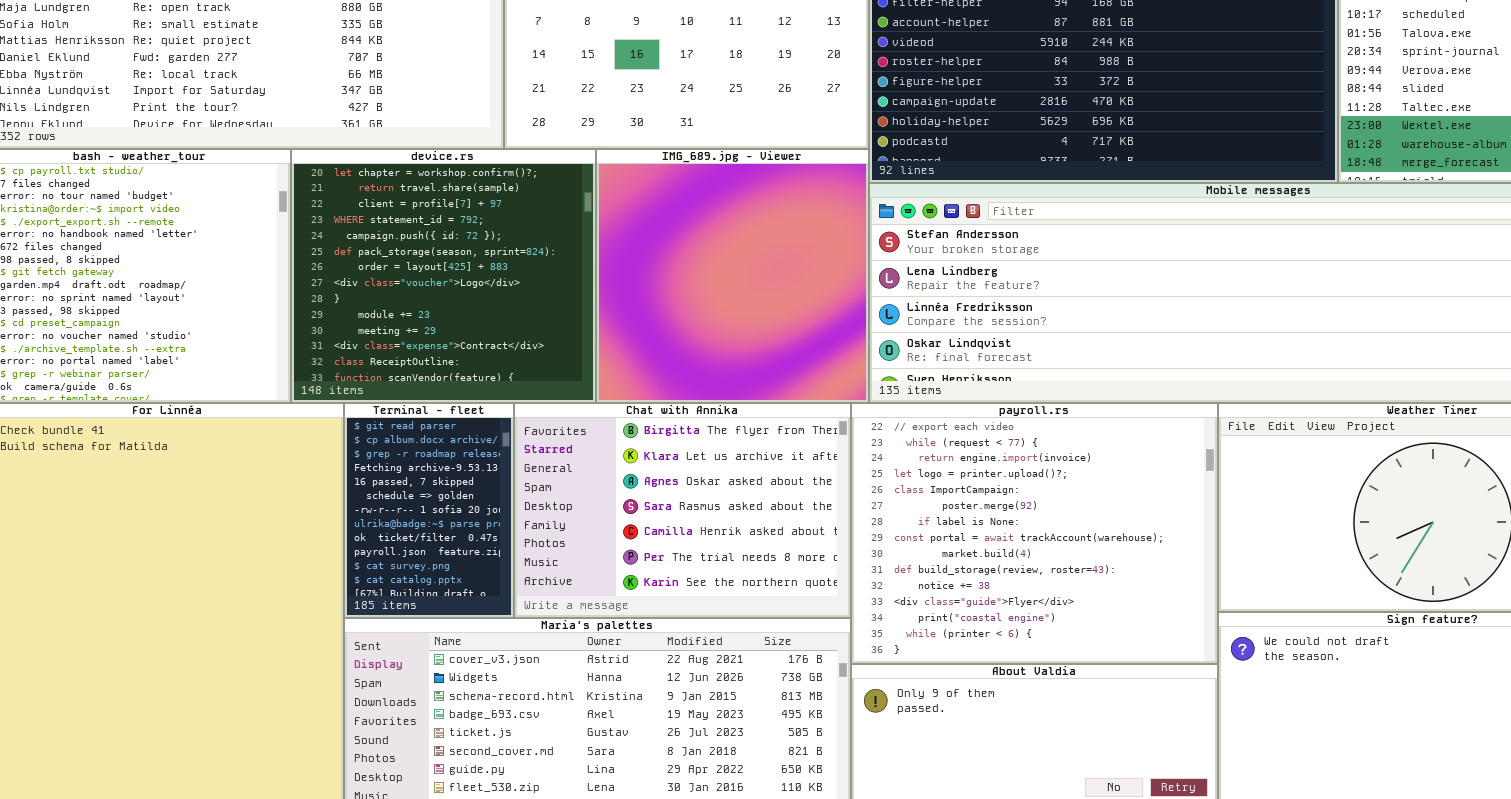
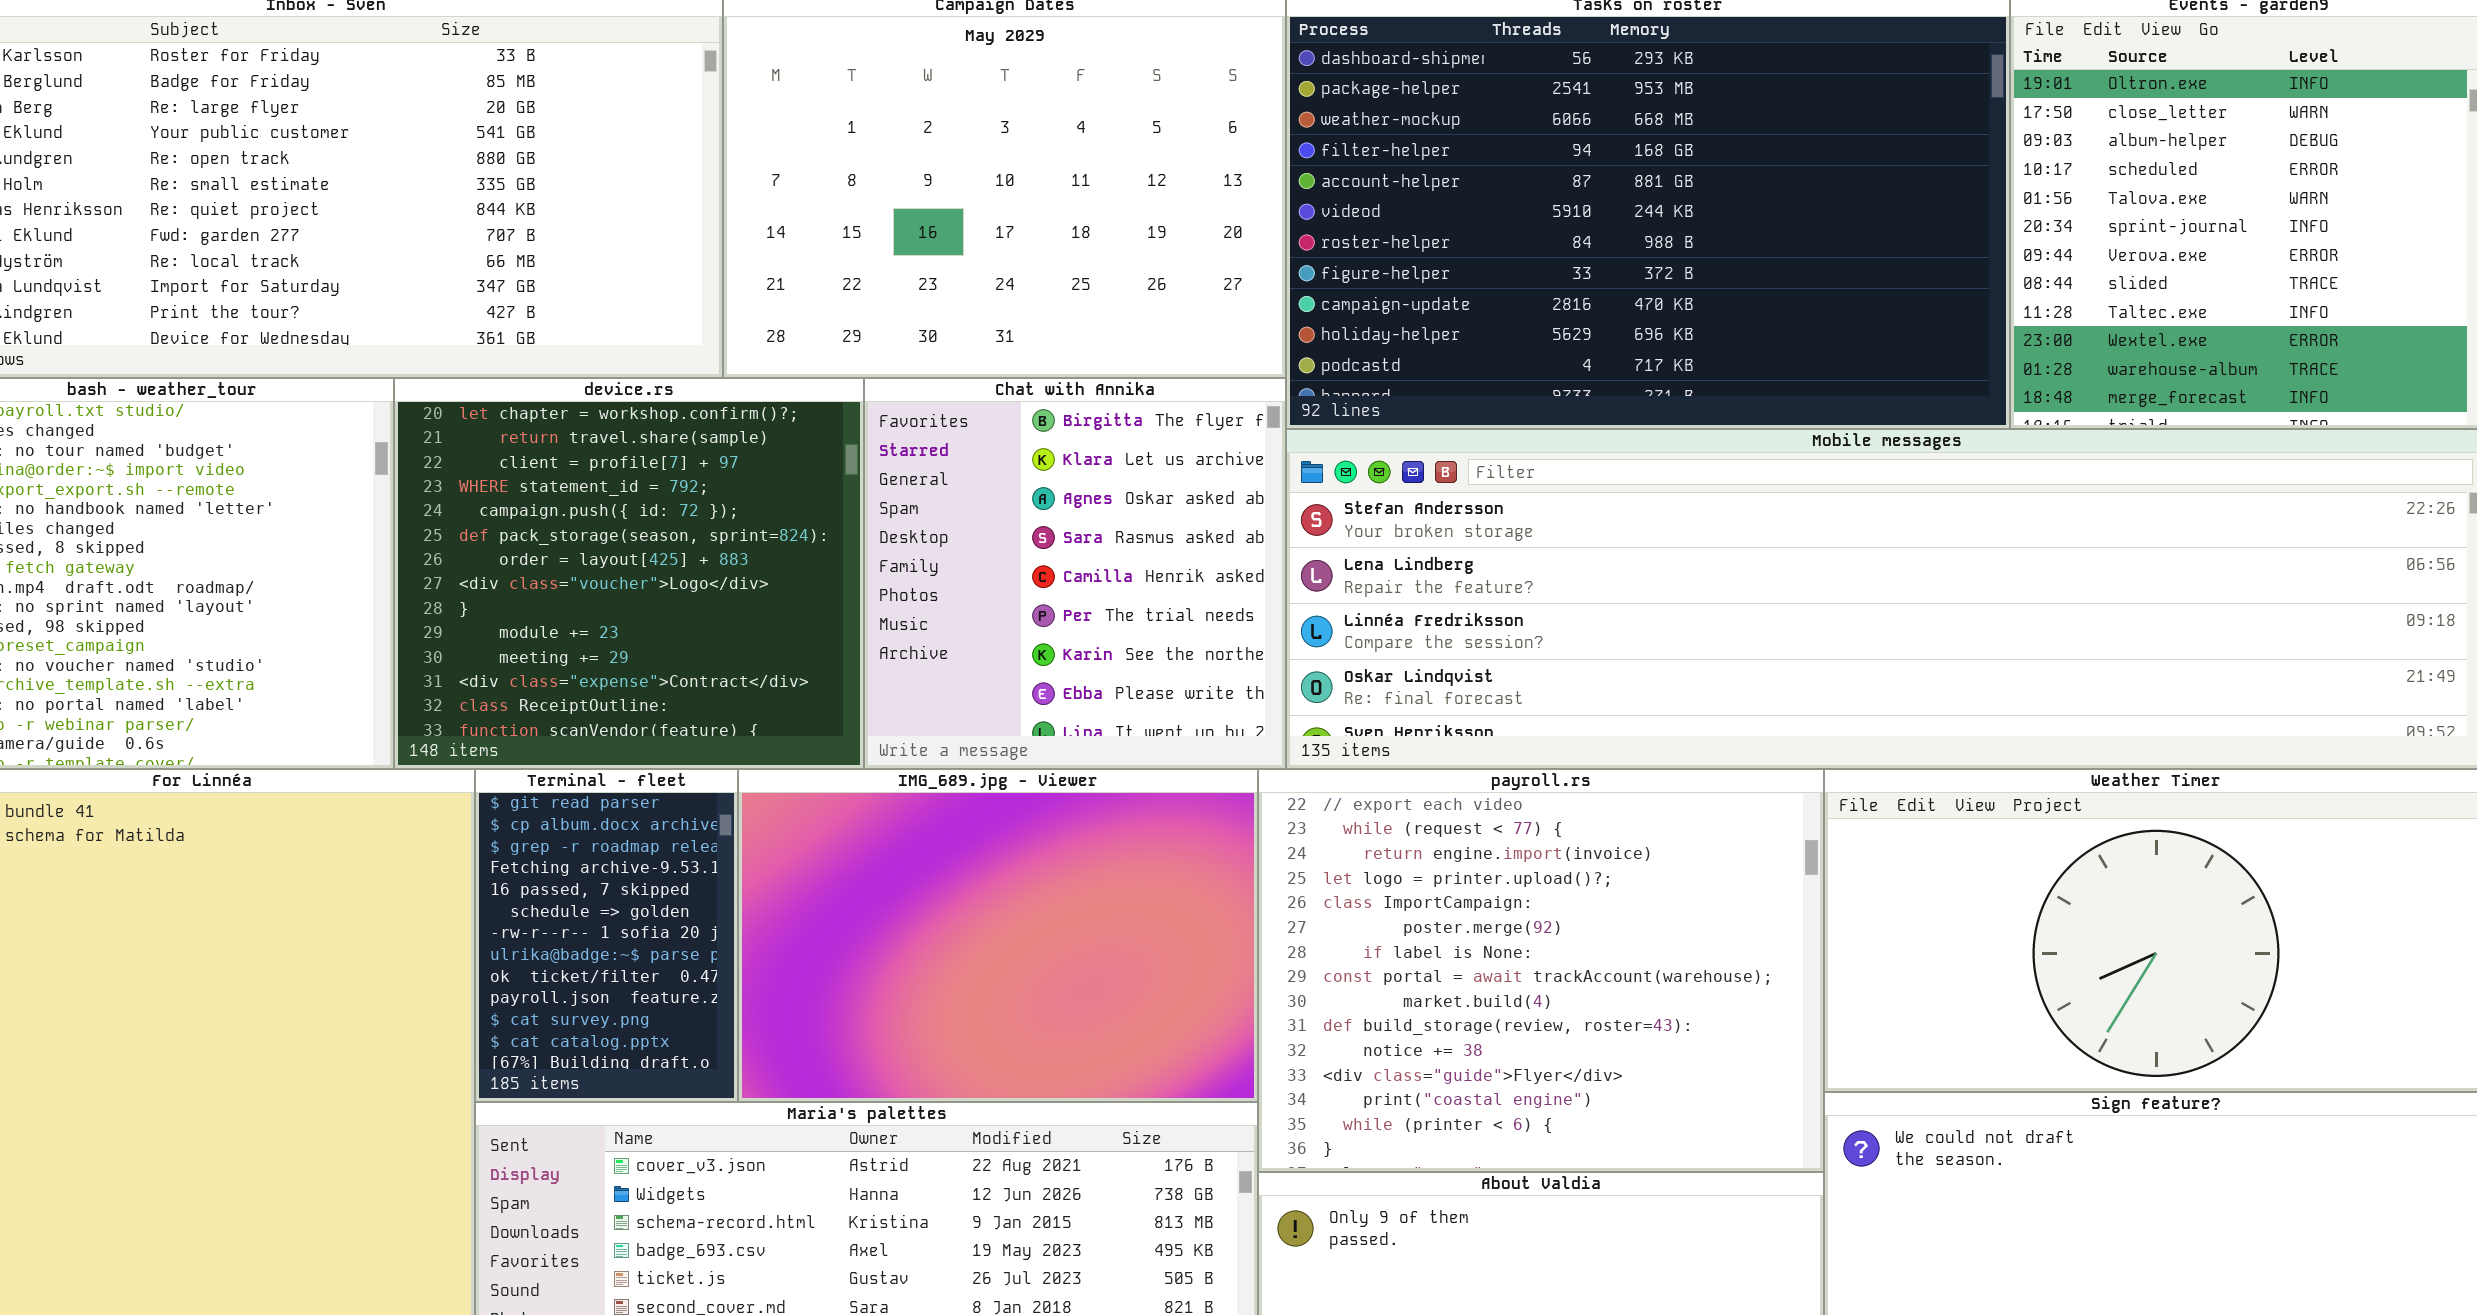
IMG_689.jpg - Viewer: [596,149,869,403] -> [738,769,1258,1102], moved, resized
Chat with Annika: [514,403,851,618] -> [864,378,1286,769], moved, resized

